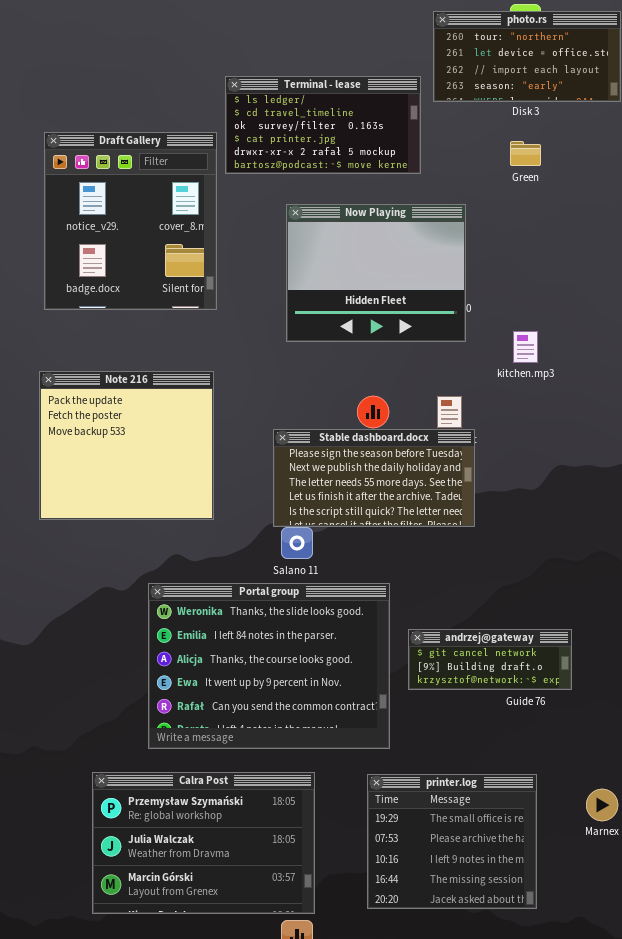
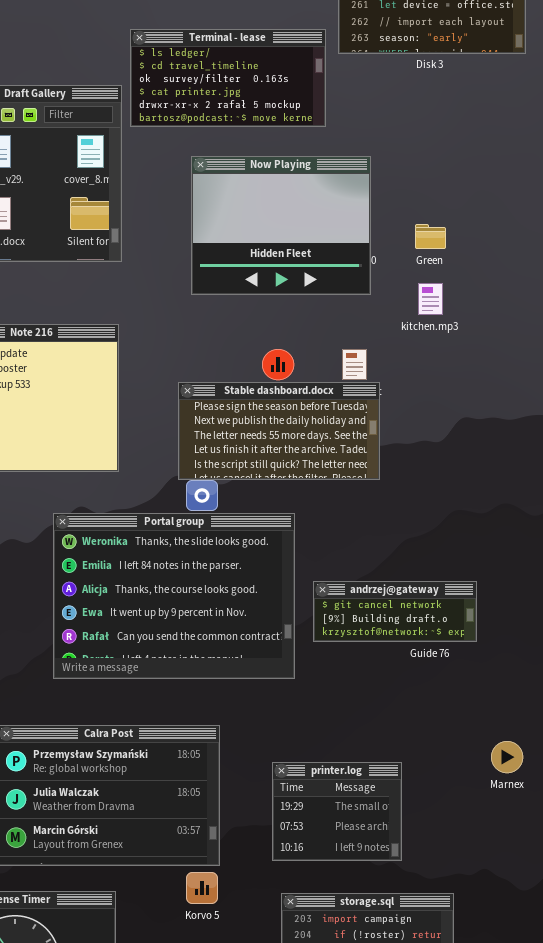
Green: [510,141,541,166] -> [415,224,446,249], moved
Portal group: [148,583,390,749] -> [53,513,295,679], moved
printer.log: [367,774,537,909] -> [272,762,402,861], resized

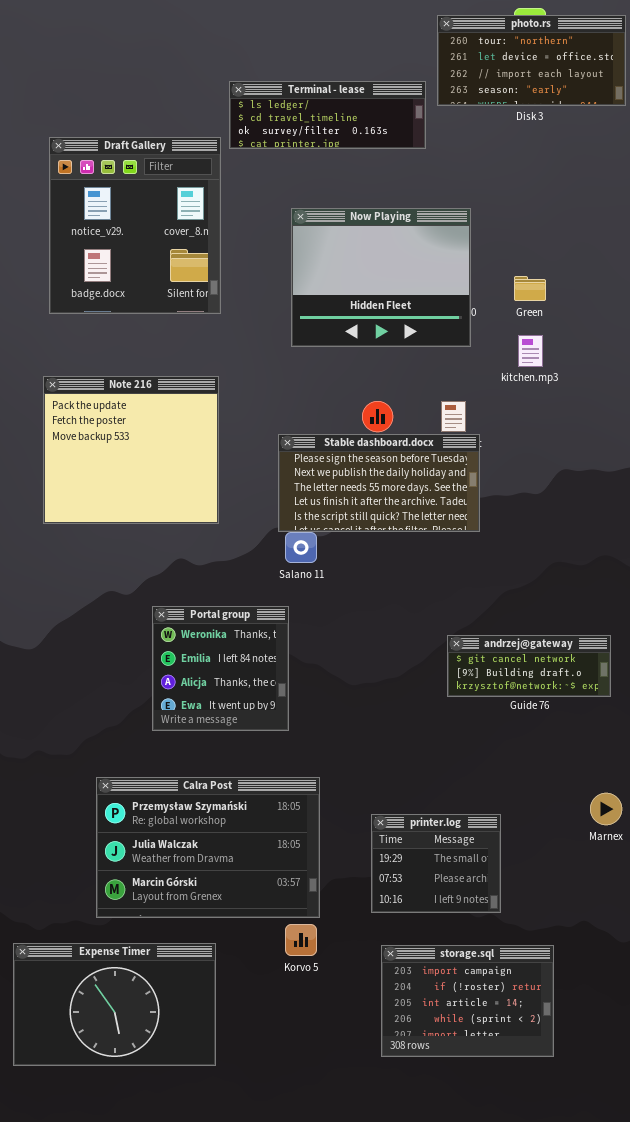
Terminal - lease: [130,29,326,127] -> [229,81,426,149], resized
Portal group: [53,513,295,679] -> [152,606,289,731], resized
andrzej@gateway: [313,581,477,642] -> [447,635,611,697], moved

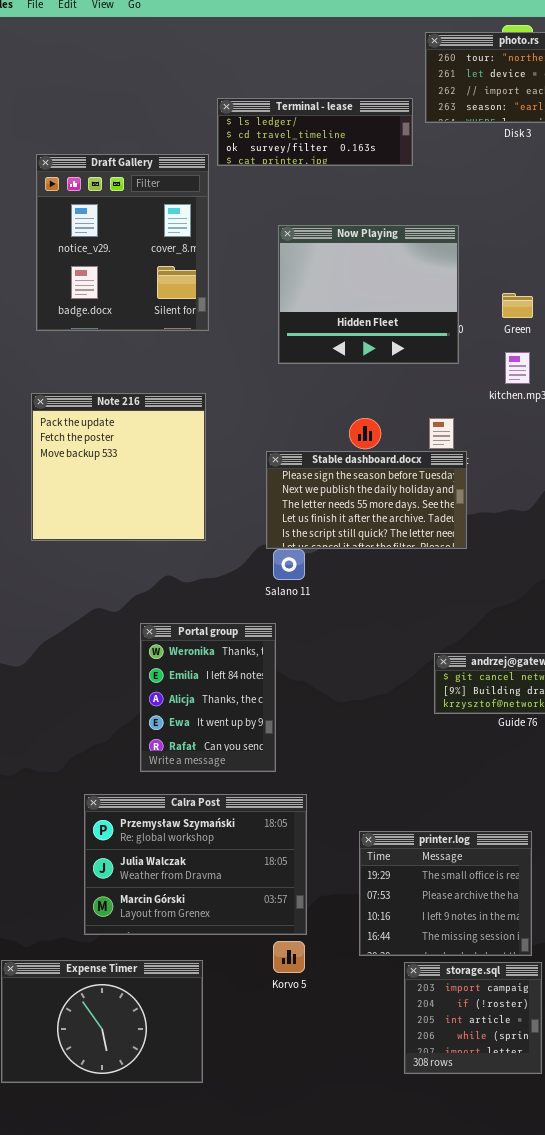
Portal group: [152,606,289,731] -> [140,623,276,772], resized
printer.log: [371,814,501,913] -> [359,831,532,956], resized
storage.sql: [381,945,554,1057] -> [404,962,542,1074], resized

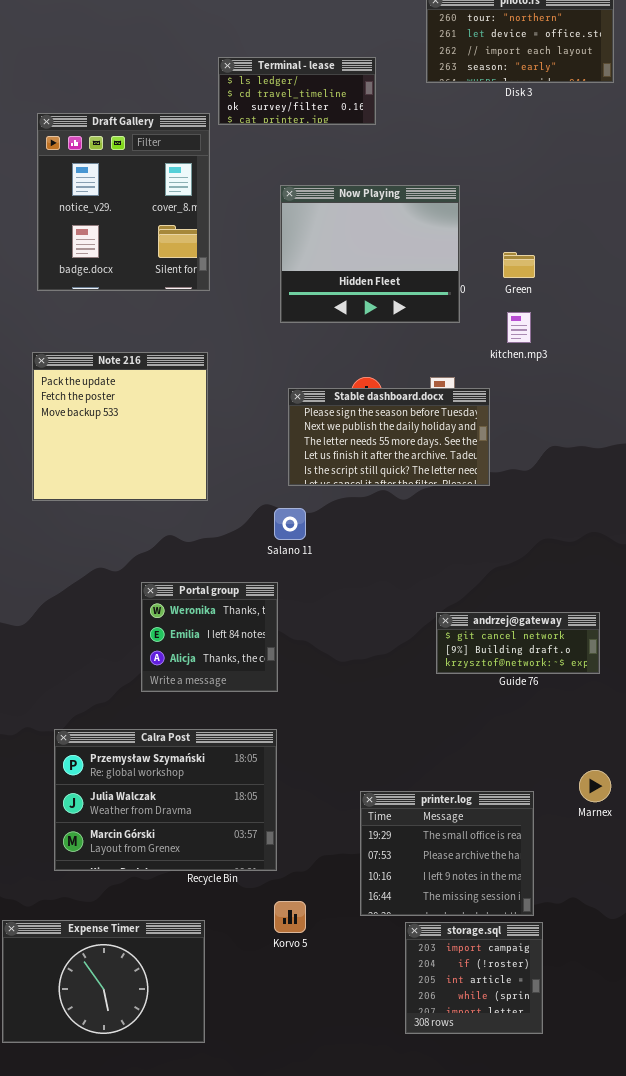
Terminal - lease: [217,98,413,166] -> [218,57,376,125], resized
Stable dashboard.docx: [266,451,467,549] -> [288,388,490,486], moved
Portal group: [140,623,276,772] -> [141,582,278,692], resized
Calra Post: [84,794,307,935] -> [54,729,277,871], moved

